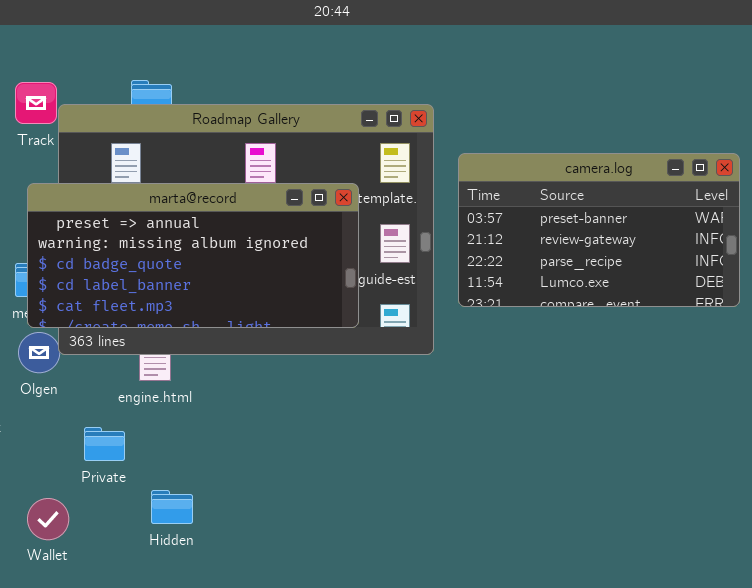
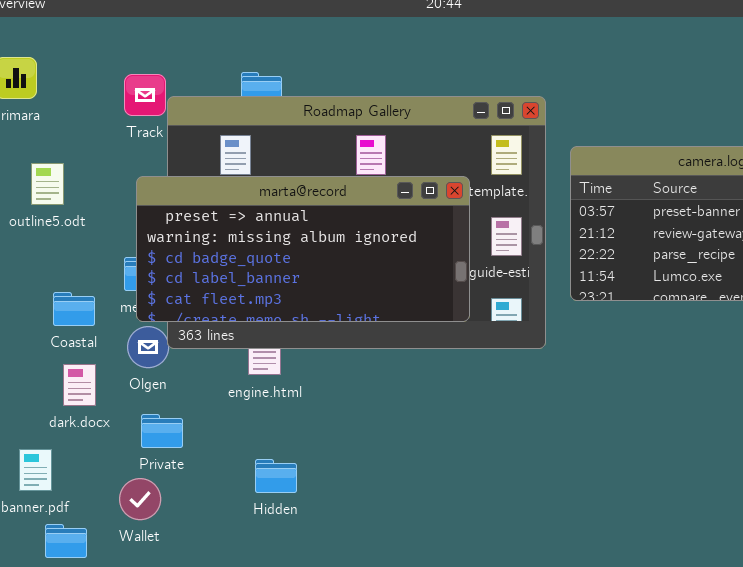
Private: [84,427,125,461] -> [141,414,183,448], moved
Hidden: [151,490,193,524] -> [255,459,297,493], moved
Wallet: [27,498,69,540] -> [119,478,161,520], moved

